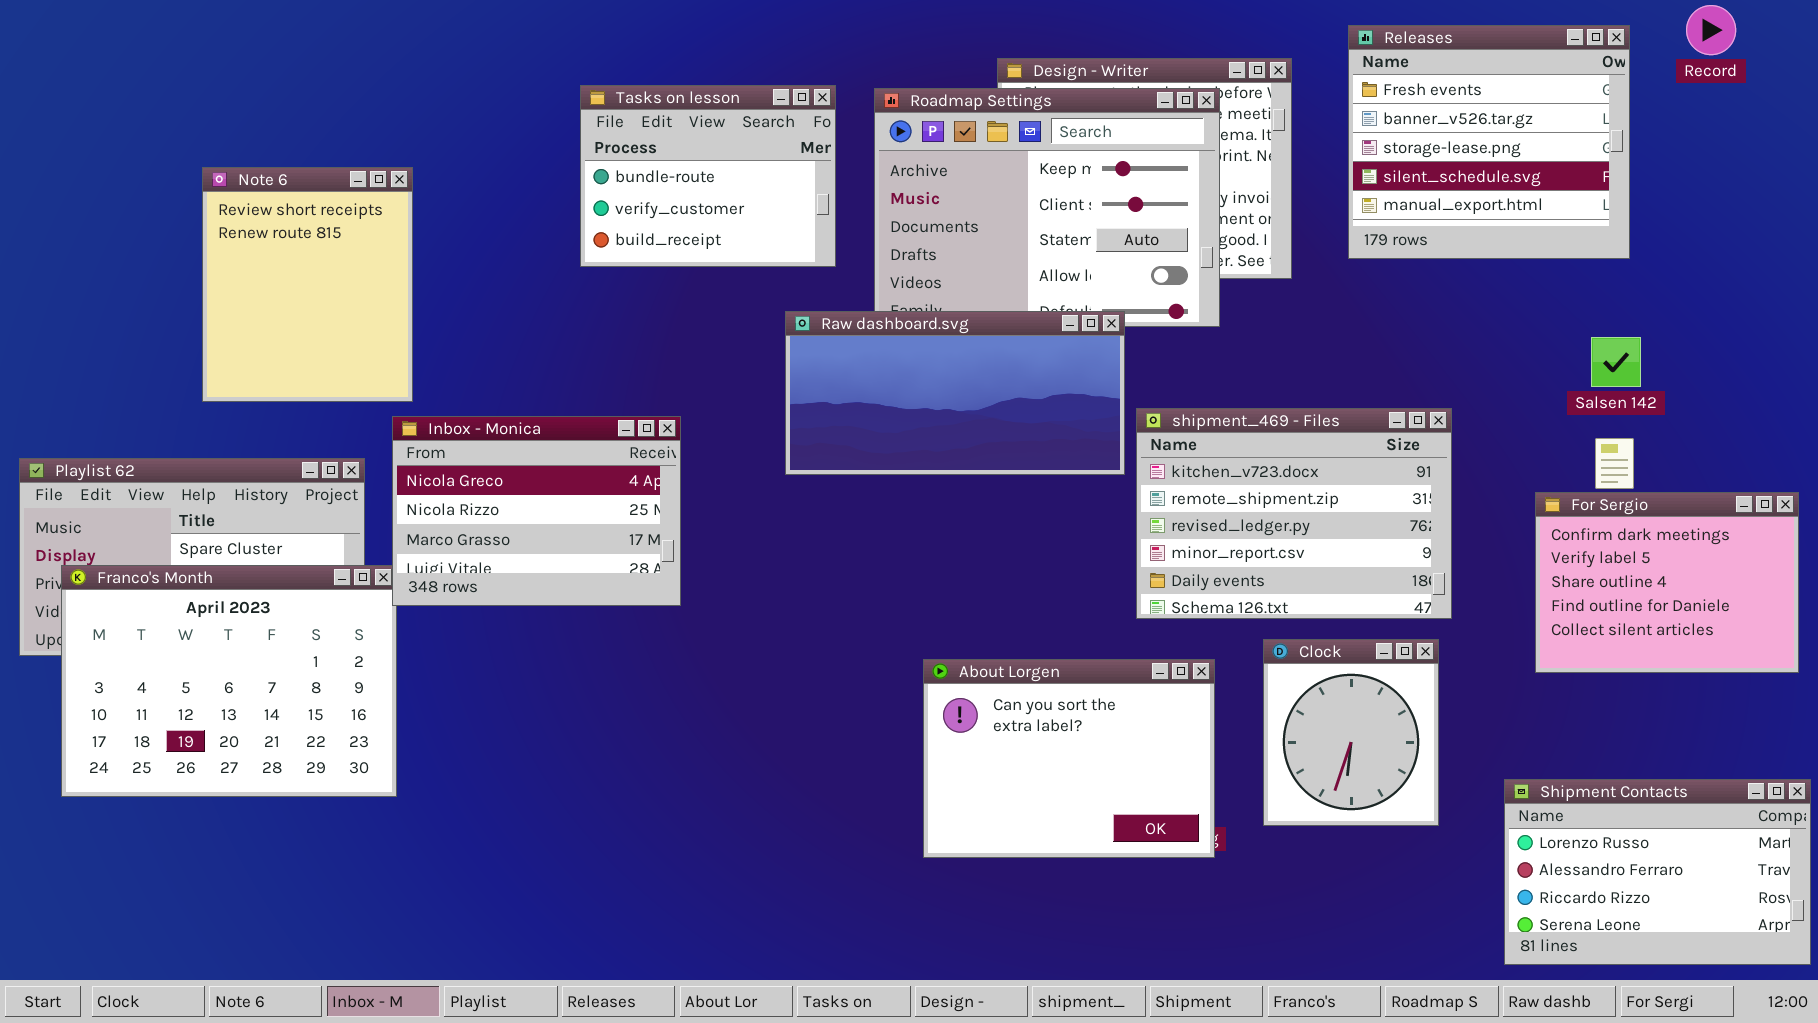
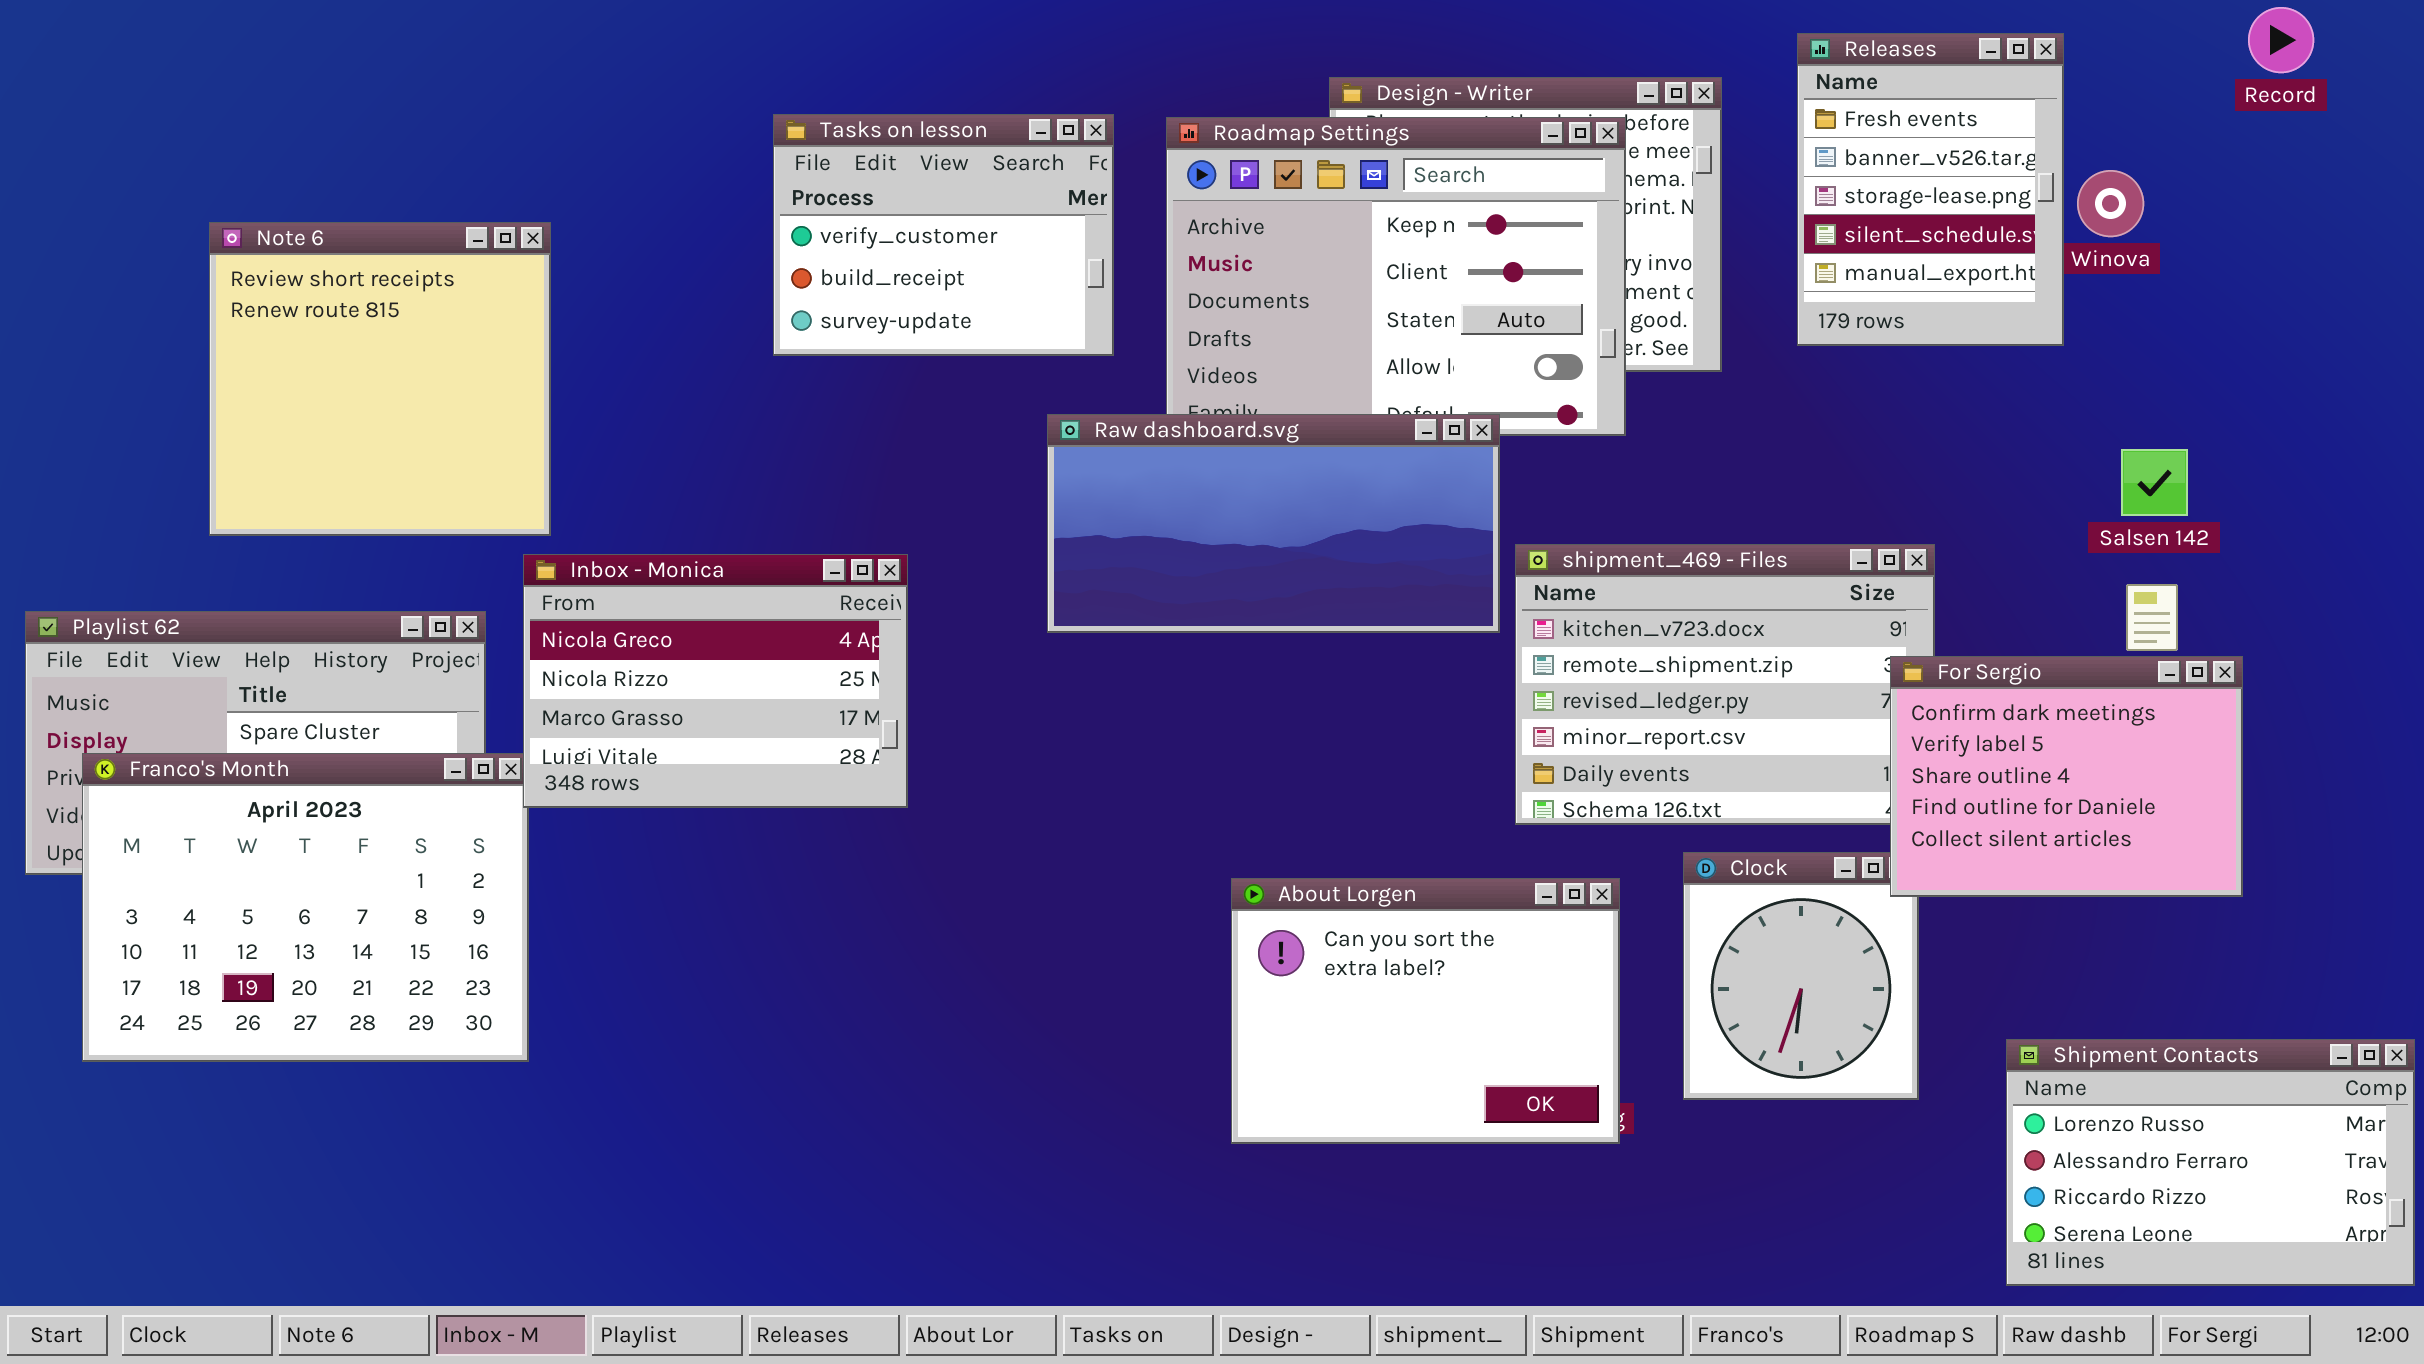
Releases: [1348,25,1630,259] -> [1797,33,2064,346], resized
Tasks on lesson: [580,85,836,267] -> [773,114,1114,356], scrolled down 1 row
Note 6: [202,167,413,402] -> [209,222,551,536], resized
For Sergio: [1535,492,1799,673] -> [1890,656,2243,897], moved

